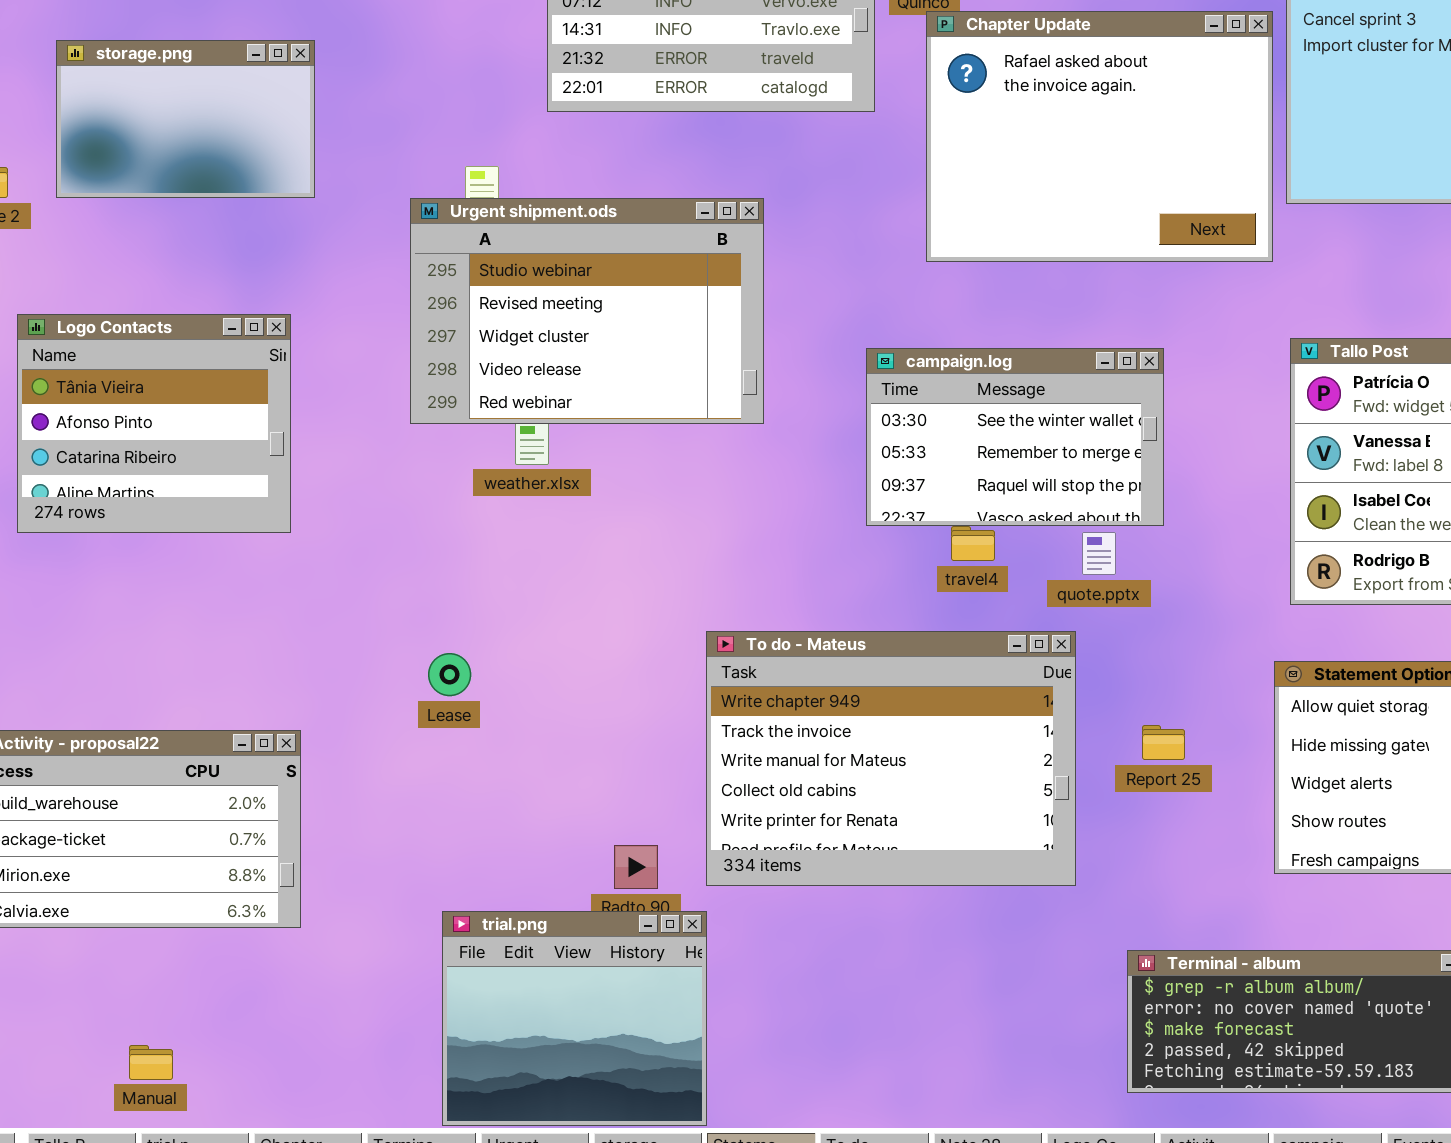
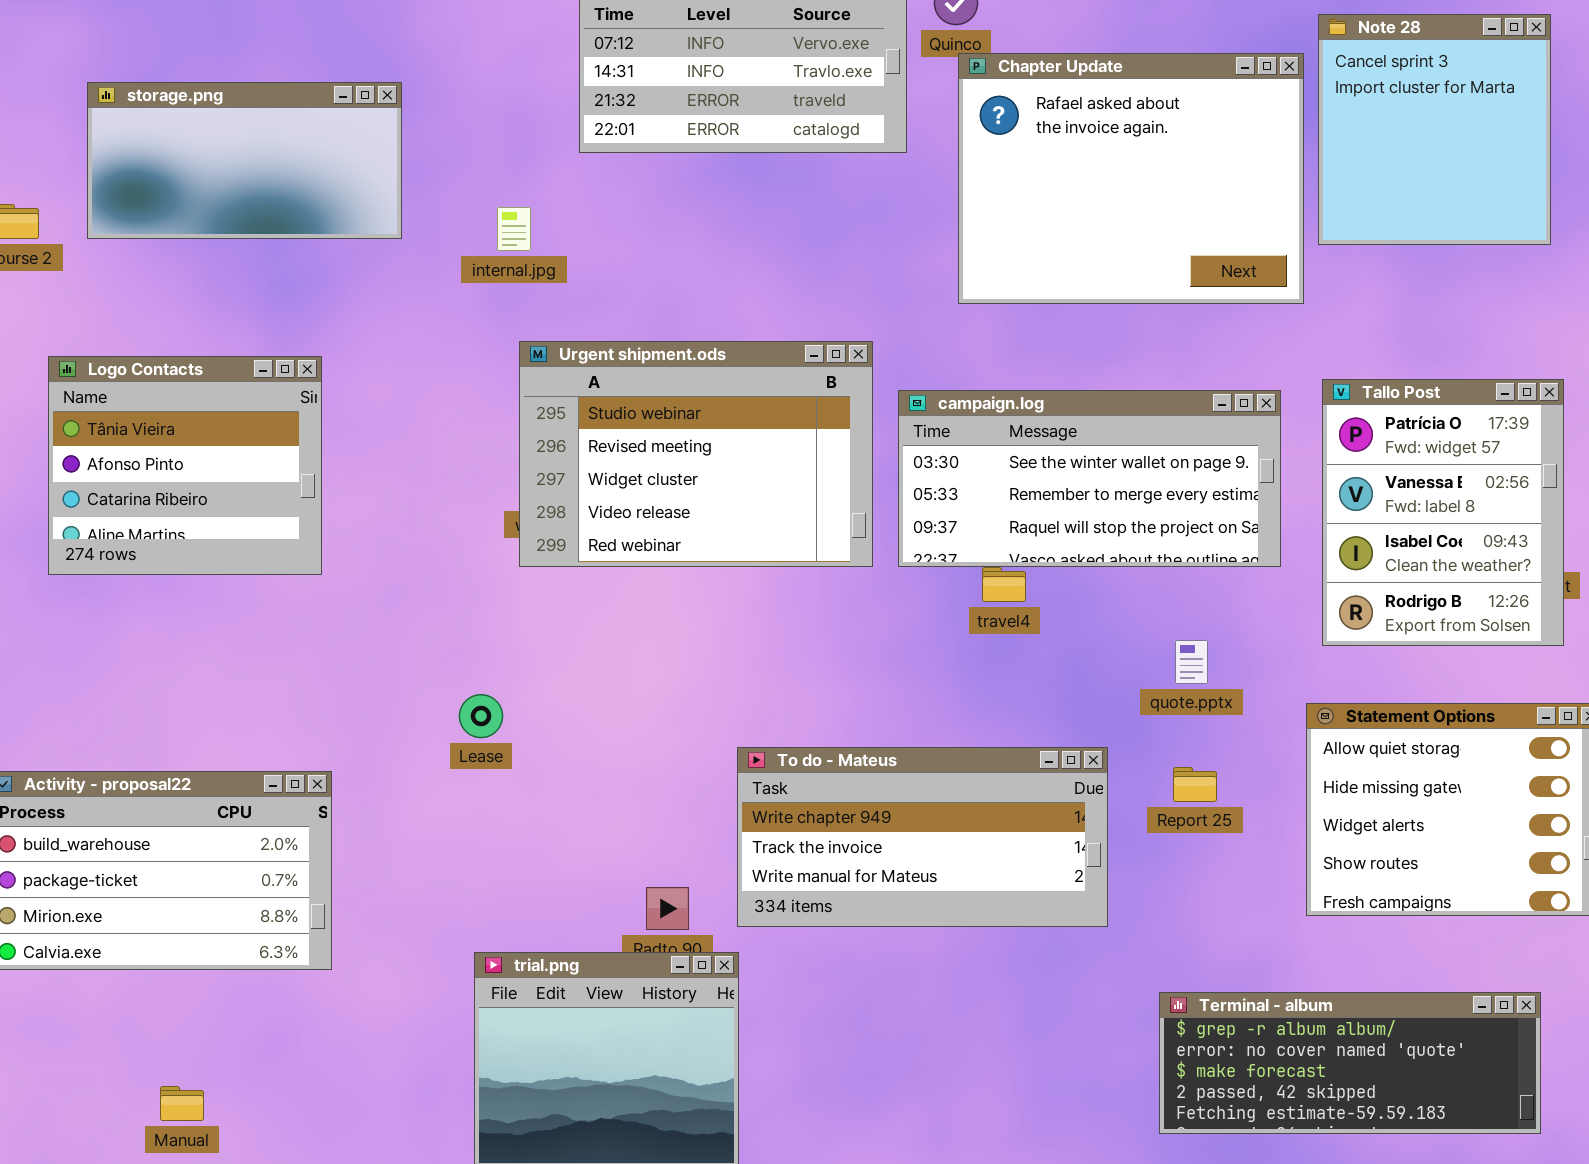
storage.png: [56,40,315,198] -> [87,82,402,239], resized
Urgent shipment.ods: [410,198,764,424] -> [519,341,873,567], moved
campaign.log: [866,348,1164,526] -> [898,390,1281,567], resized
quote.pptx: [1082,532,1116,575] -> [1175,640,1208,684], moved
To do - Mateus: [706,631,1076,886] -> [737,747,1108,927], resized

